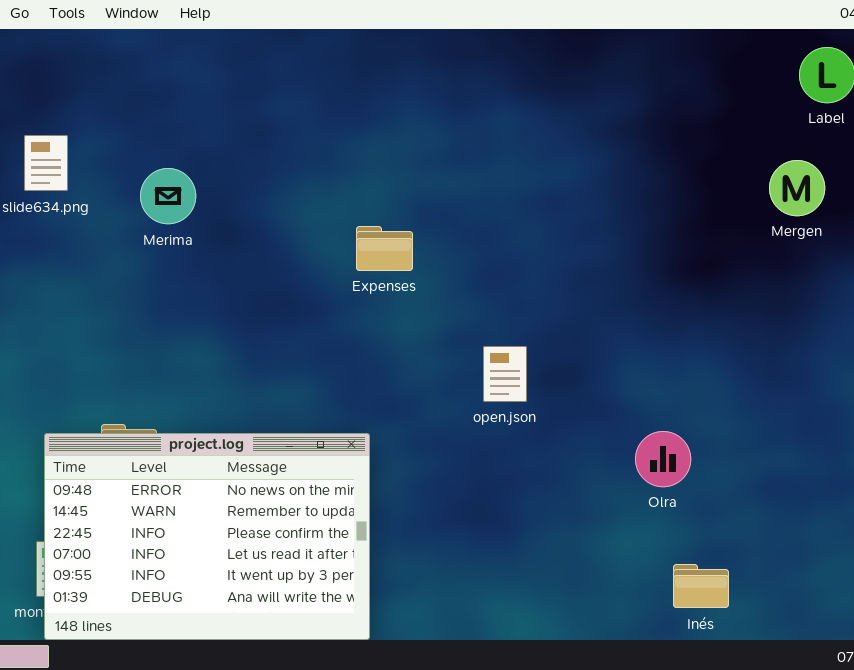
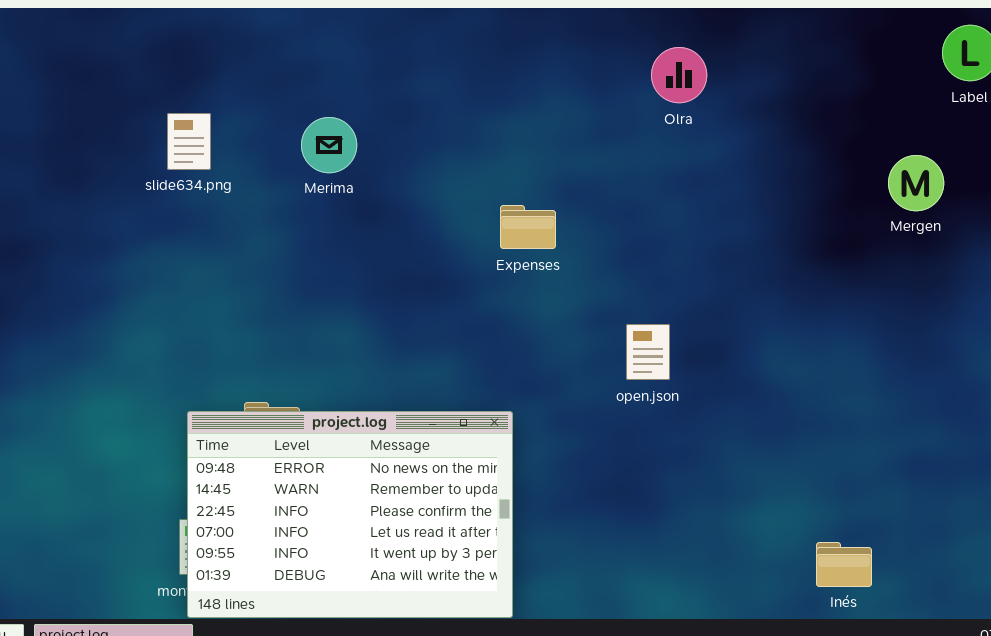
Mergen: [769,160,825,216] -> [888,155,944,211], moved
Merima: [140,168,196,224] -> [301,117,357,173], moved
Olra: [635,431,691,487] -> [651,47,707,103], moved

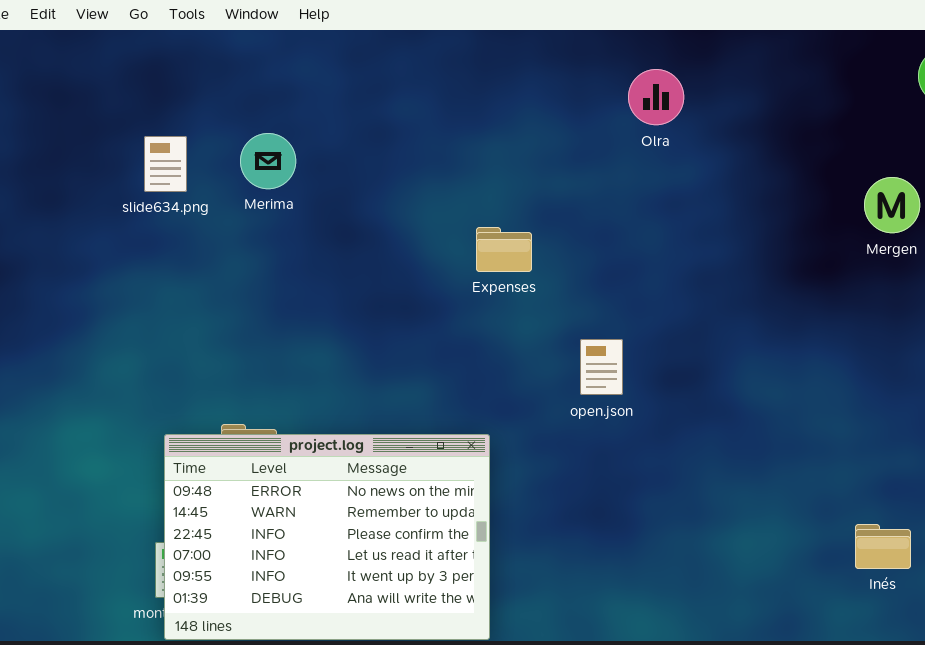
Merima: [301,117,357,173] -> [240,133,296,189], moved
open.json: [626,324,670,380] -> [580,339,623,395], moved
Inés: [816,542,872,587] -> [855,524,911,569], moved

